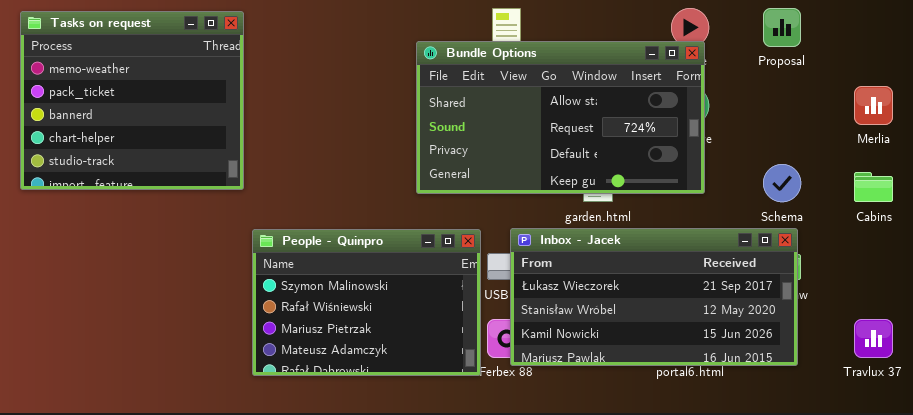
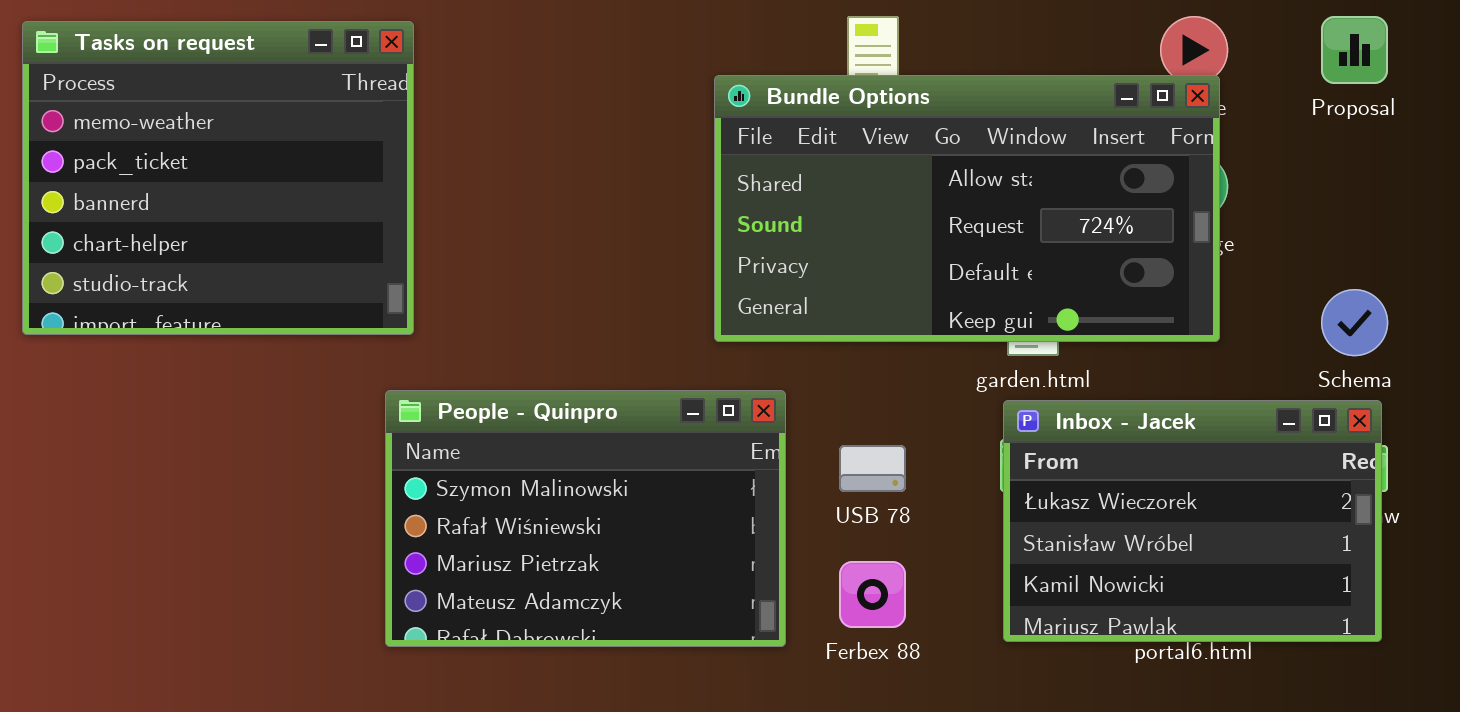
Inbox - Jacek: [510,228,798,366] -> [1003,400,1382,642], resized
People - Quinpro: [252,229,481,376] -> [385,390,786,647], moved

